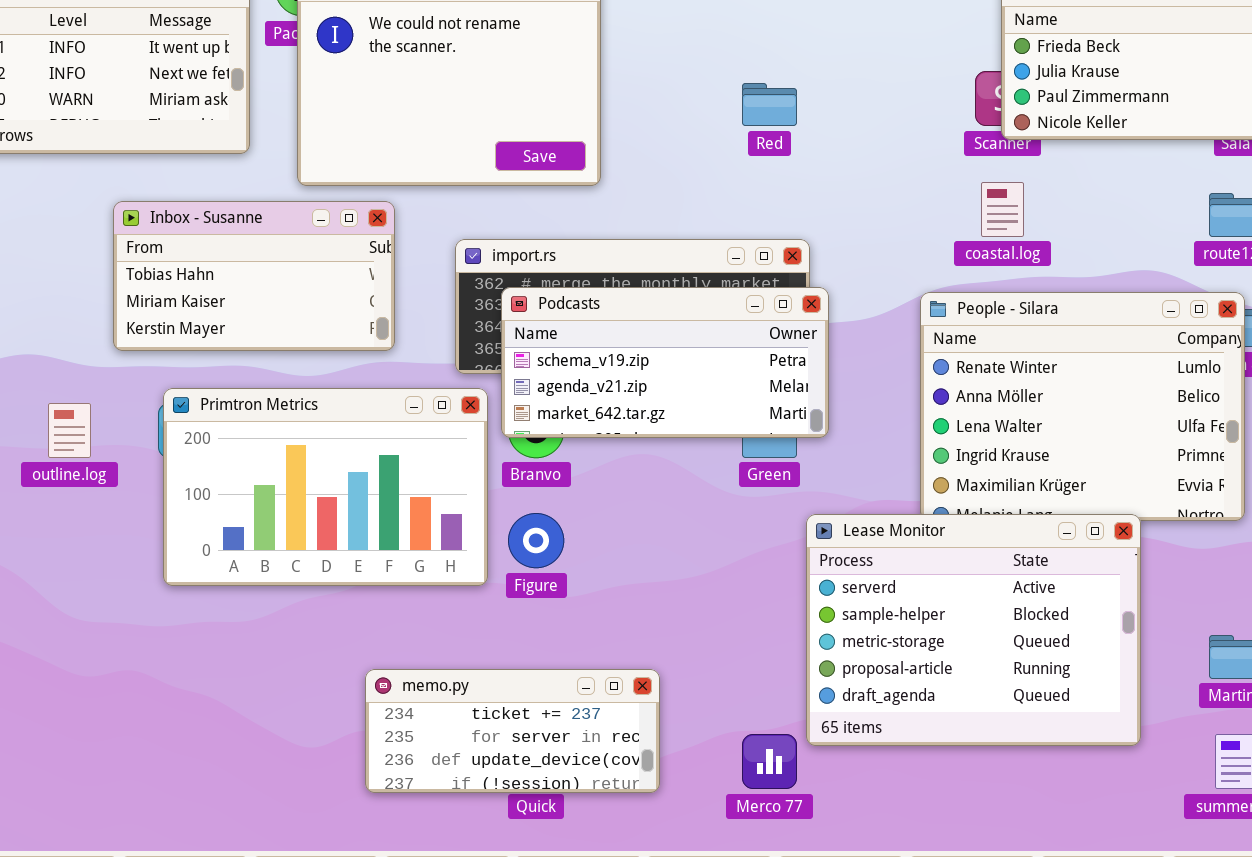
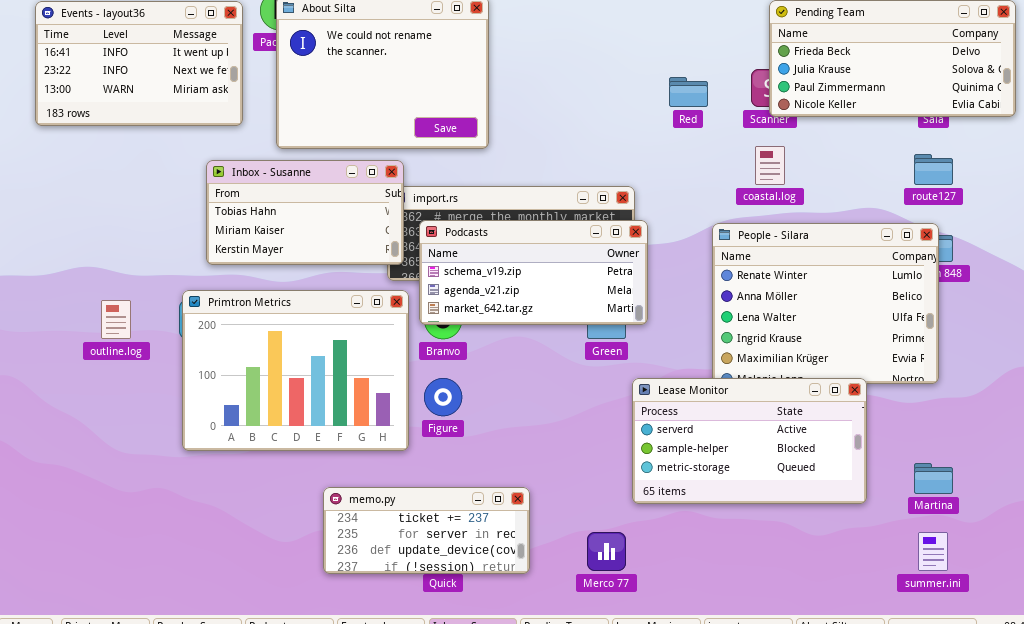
Red: [742,83,797,126] -> [669,77,708,107], moved
Inbox - Susanne: [113,201,395,351] -> [206,160,404,265], moved
Primtron Metrics: [163,388,488,586] -> [182,290,409,451], resized
Lease Monitor: [806,514,1141,746] -> [632,378,867,504], resized

